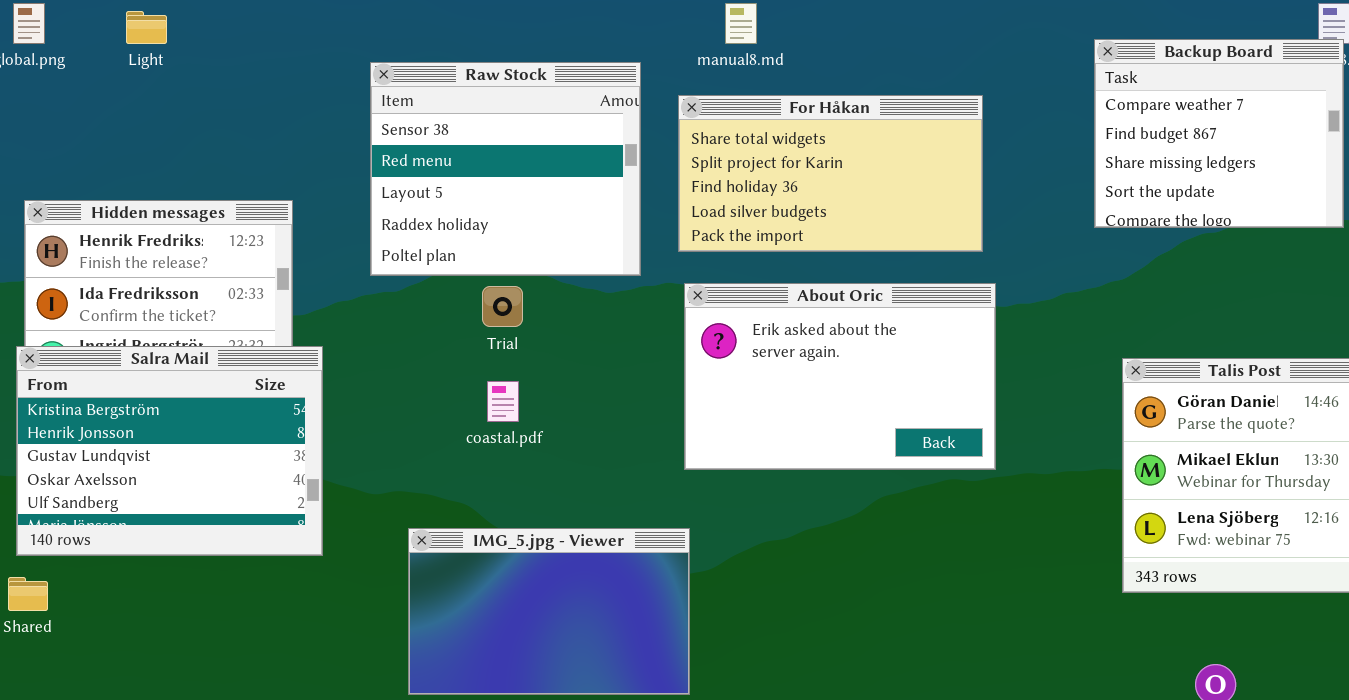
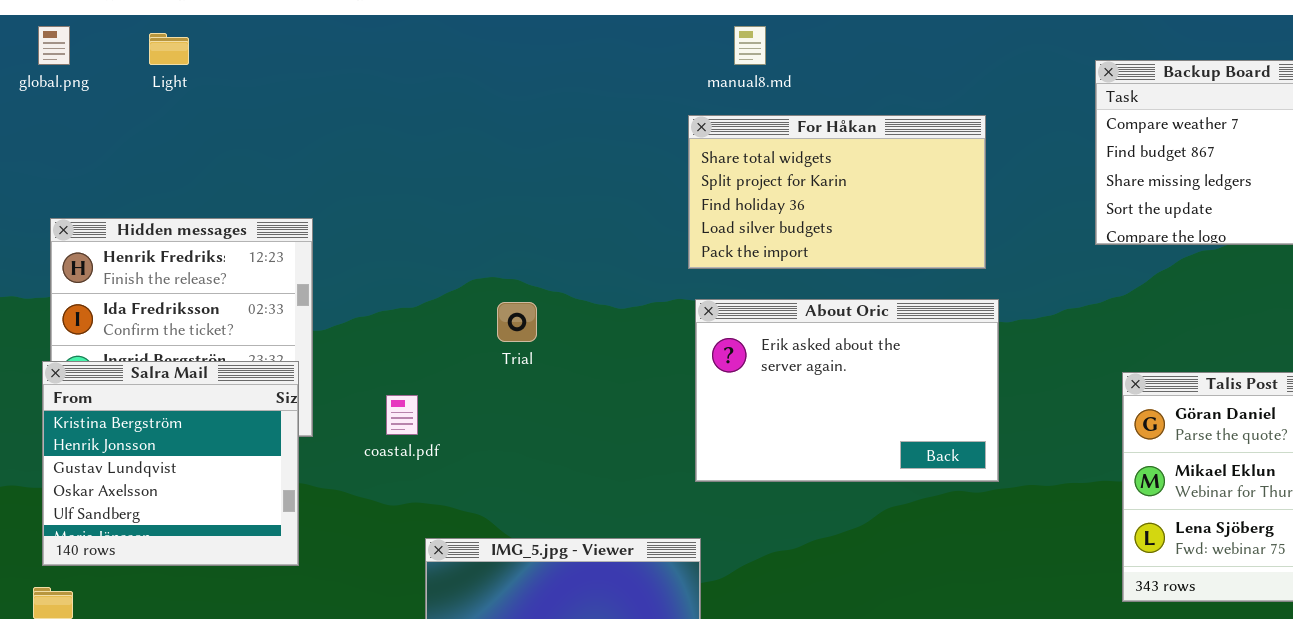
Raw Stock: [370,62,641,276] -> none, closed
Salra Mail: [16,346,323,556] -> [42,361,299,566], resized
coastal.pdf: [487,381,519,422] -> [386,395,418,435], moved

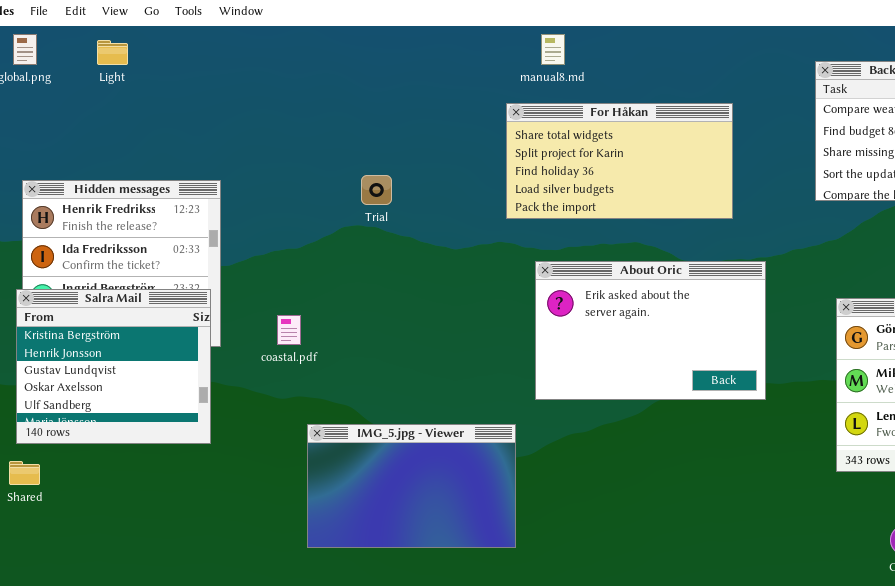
About Oric: [695,299,999,482] -> [535,261,766,400], moved
Trial: [497,302,537,342] -> [361,175,392,205], moved

